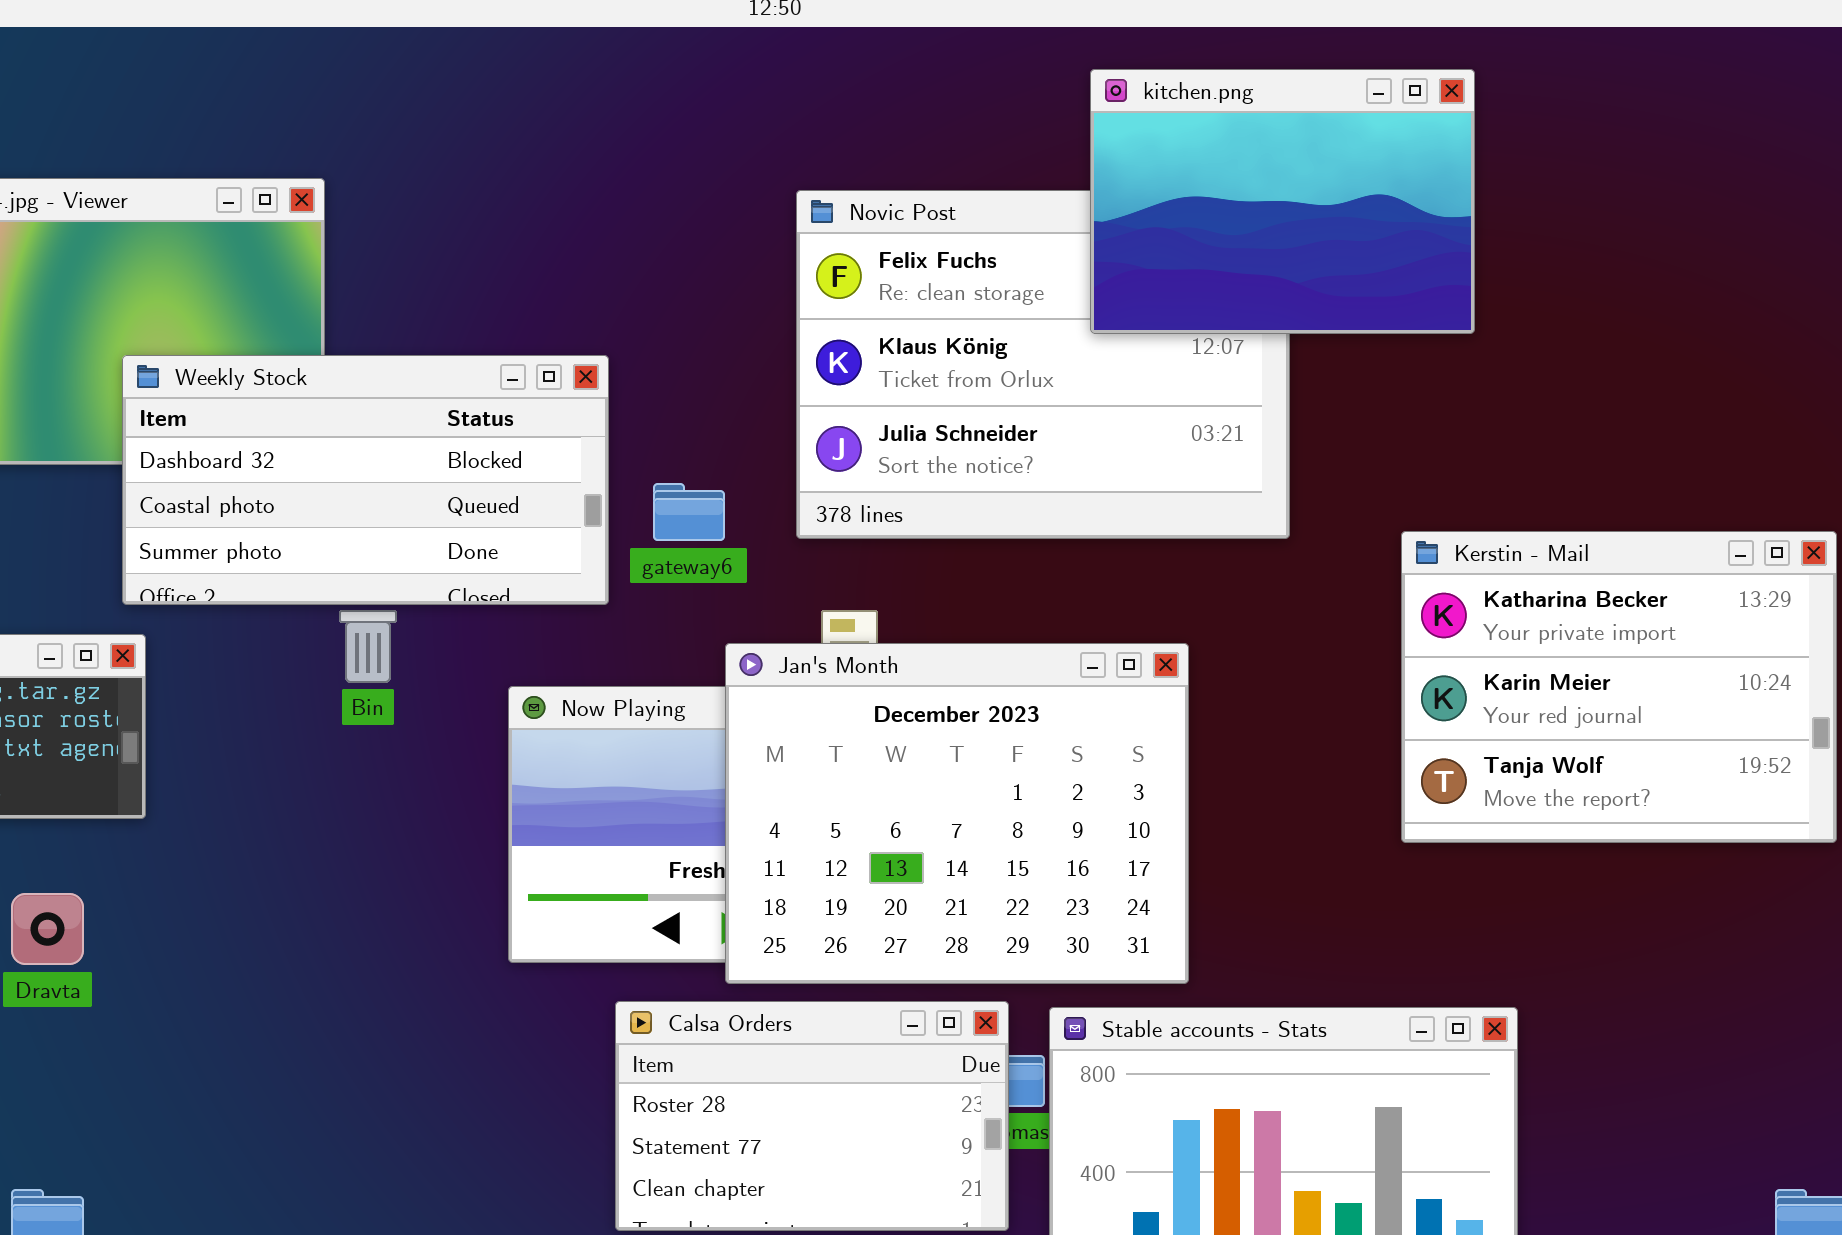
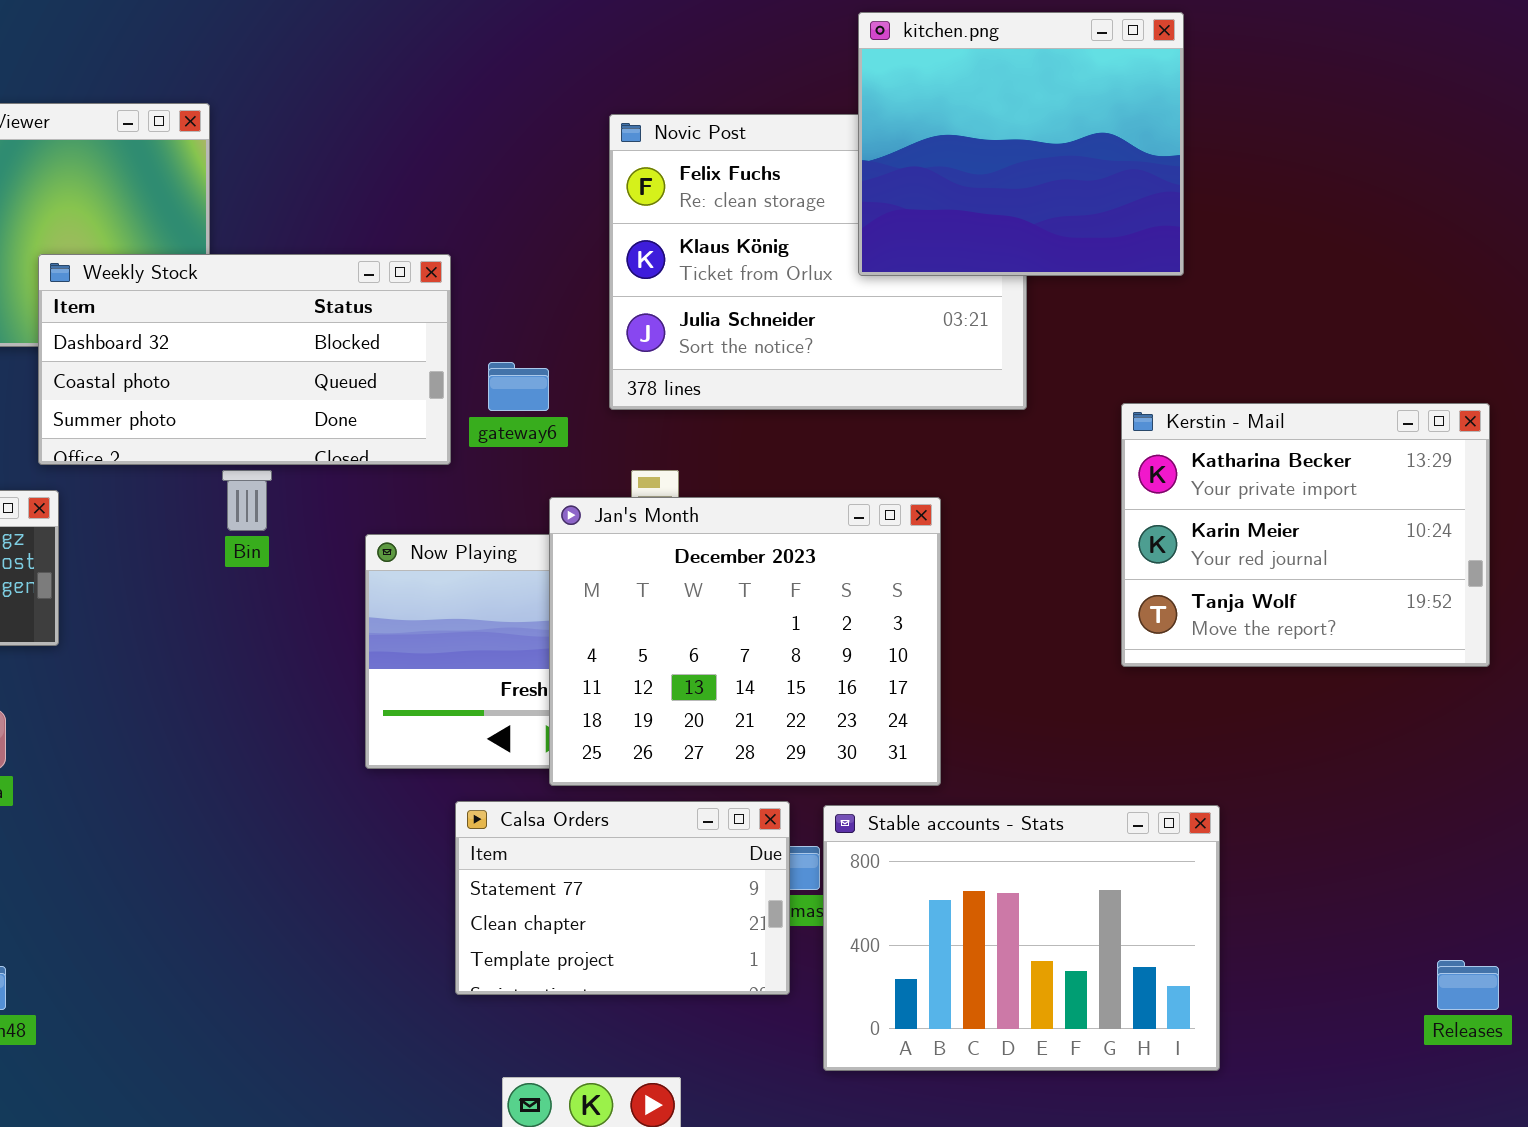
kitchen.png: [1090,69,1475,334] -> [858,12,1184,276], resized
Calsa Orders: [615,1001,1009,1231] -> [455,801,790,995], scrolled down 1 row

